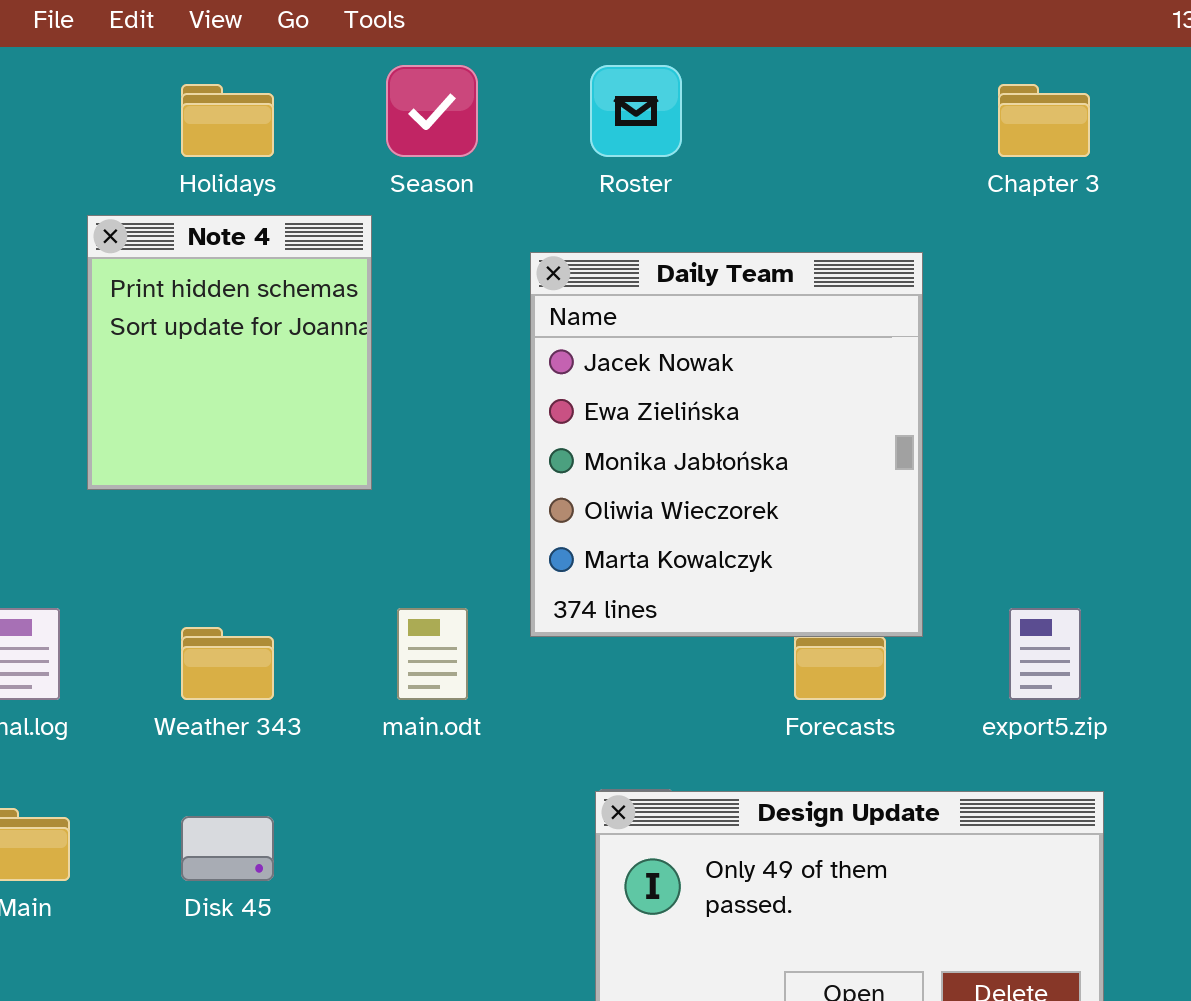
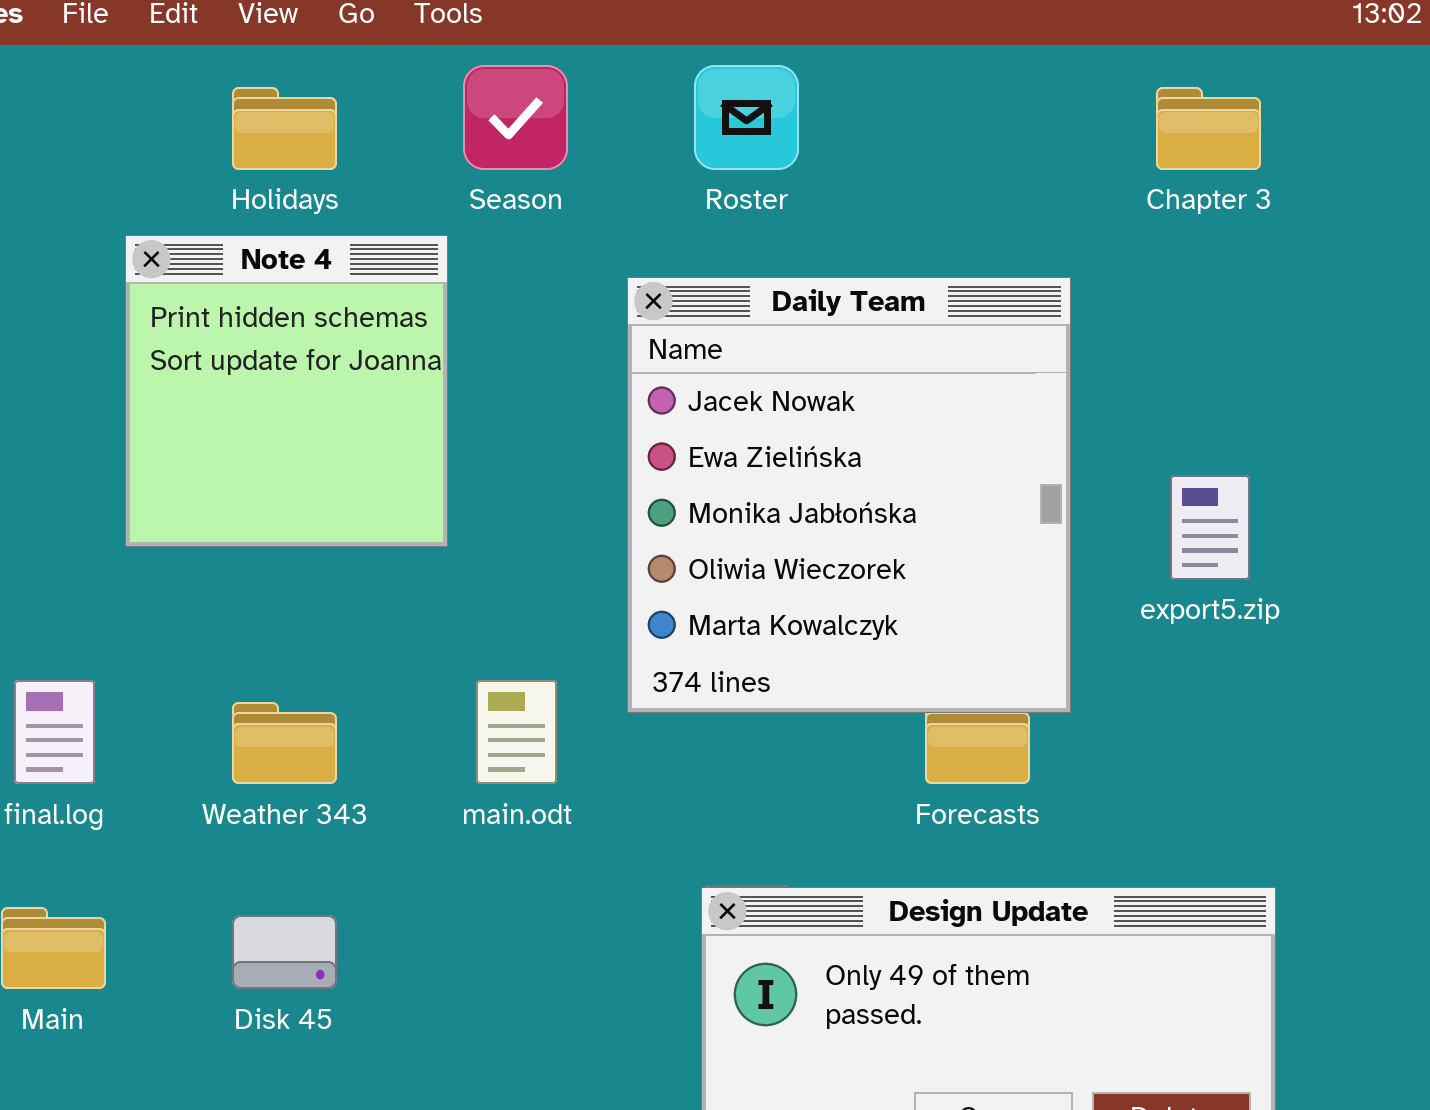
export5.zip: [1009,608,1081,700] -> [1170,475,1250,580], moved

